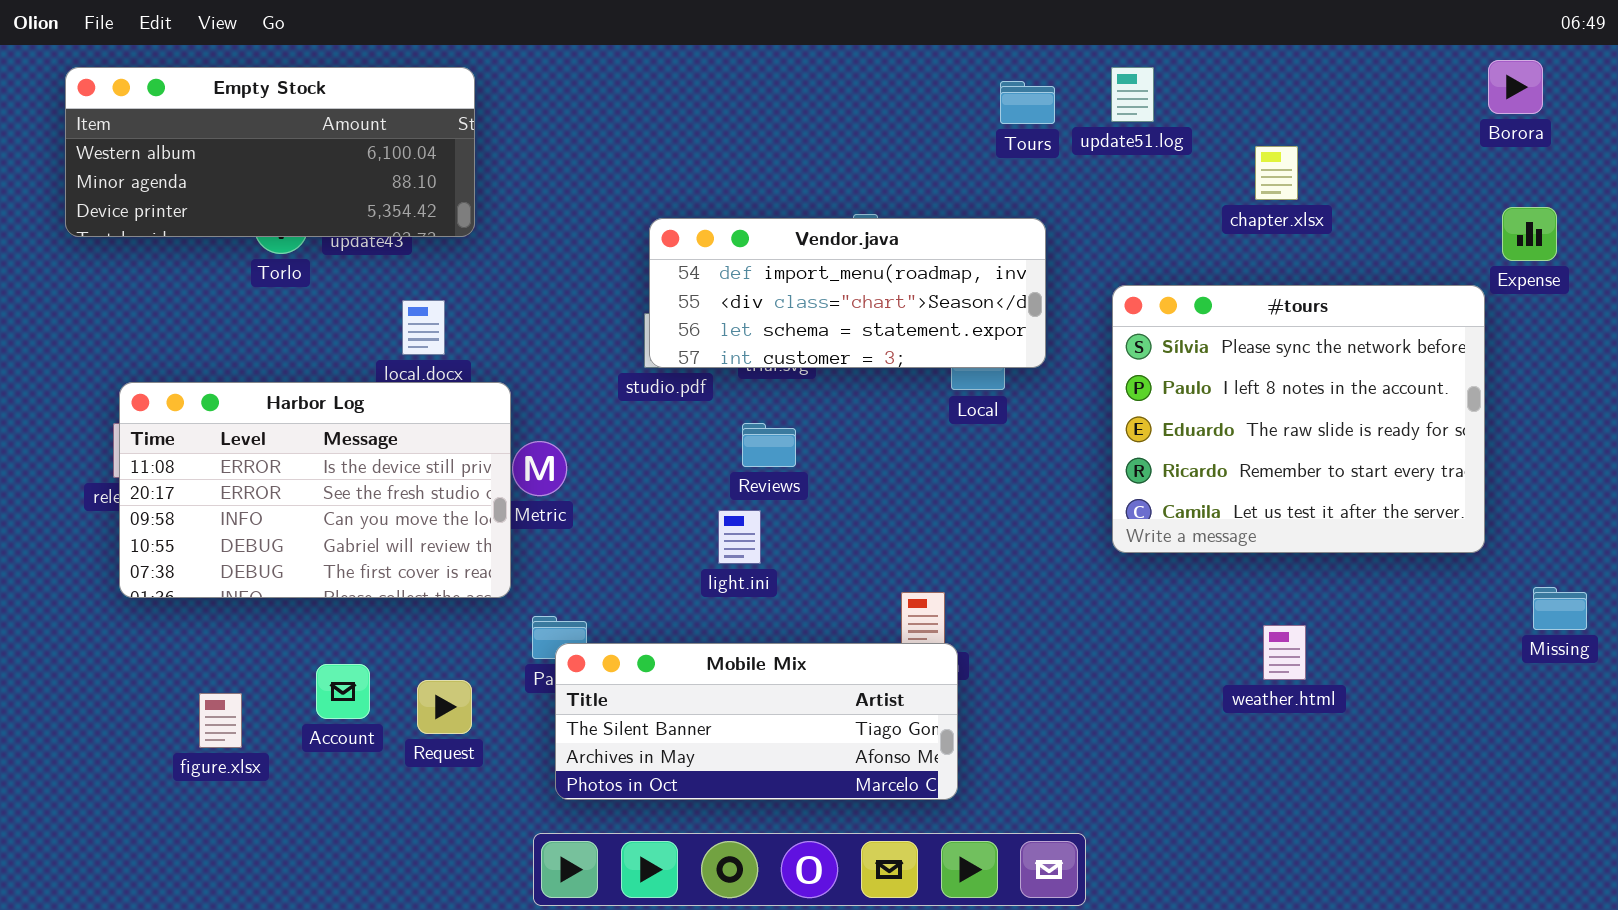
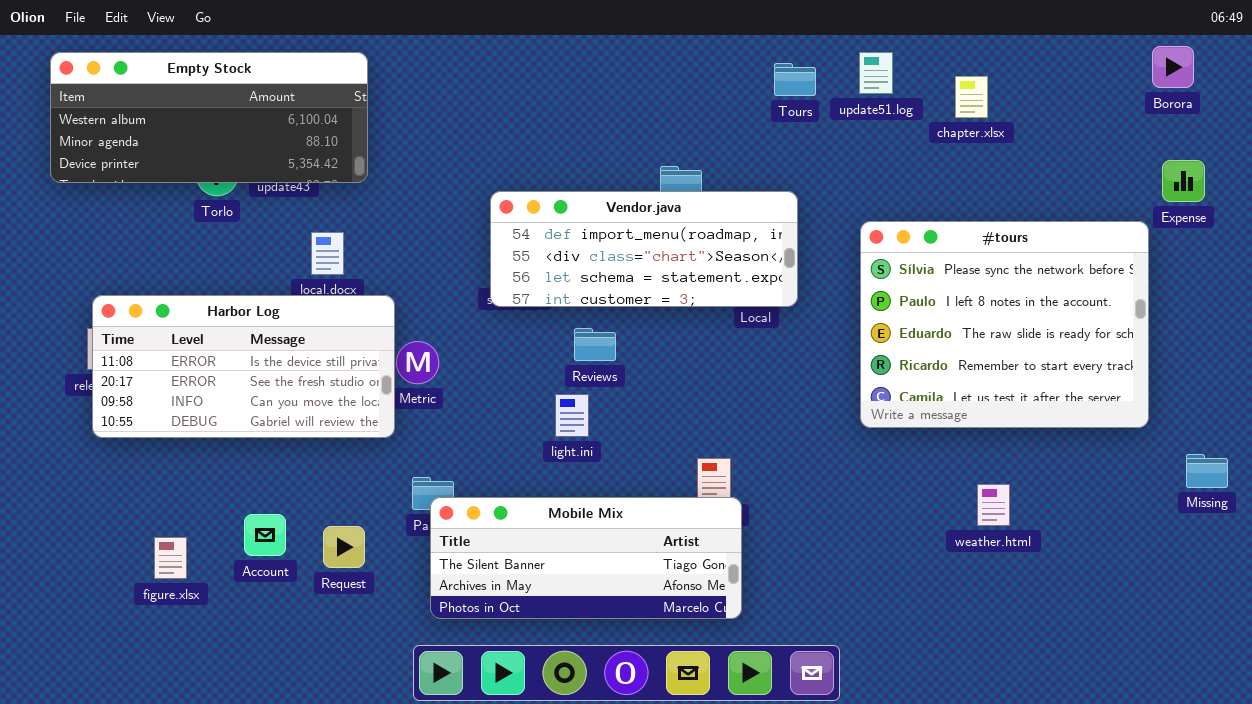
chapter.xlsx: [1255,146,1298,200] -> [955,76,988,118], moved
Vendor.java: [649,218,1046,368] -> [490,191,798,307], moved
Harbor Log: [119,382,511,598] -> [92,295,395,438], resized

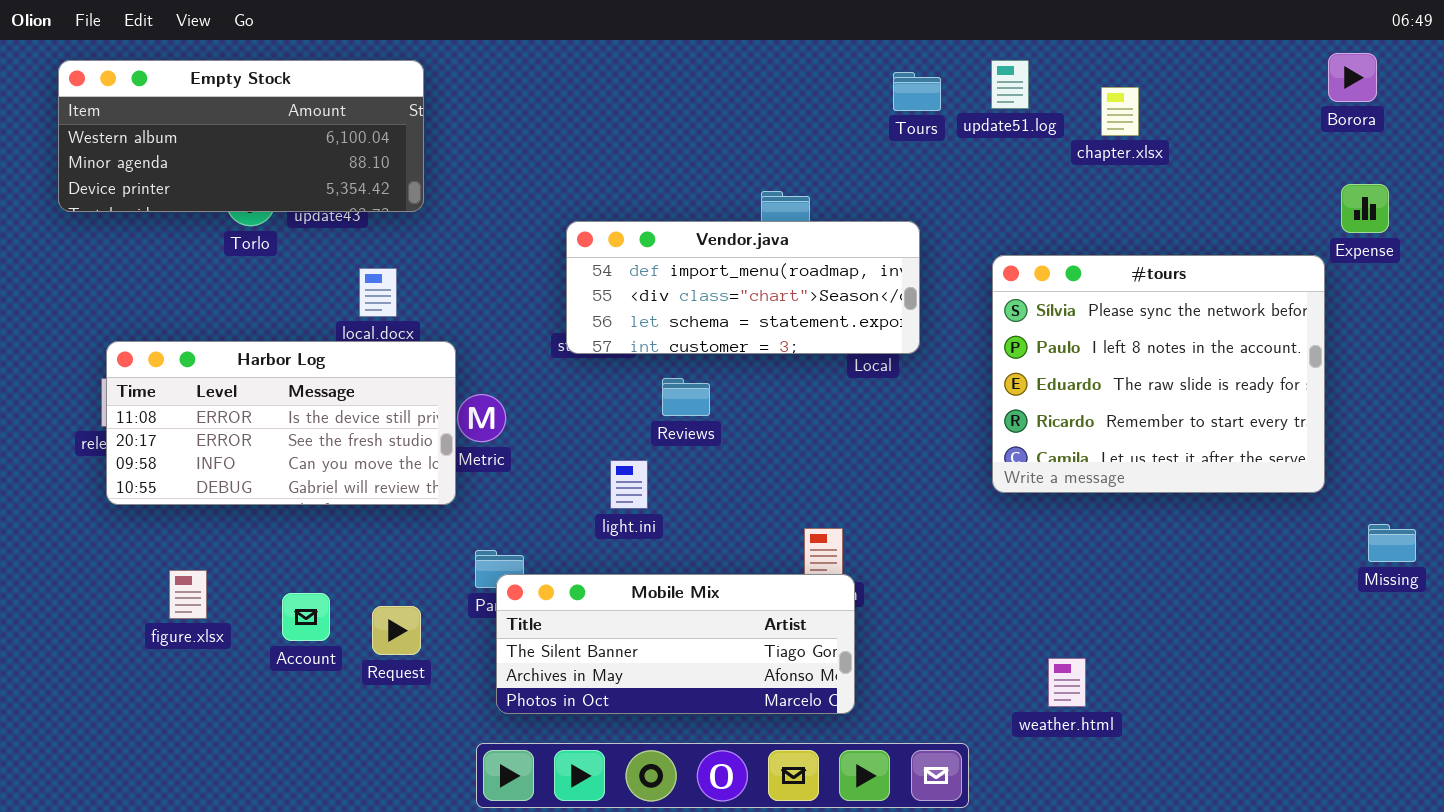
light.ini: [555,394,589,437] -> [610,460,648,509], moved
weather.html: [977,484,1010,526] -> [1048,658,1086,707], moved
figure.xlsx: [154,537,187,579] -> [169,570,207,619], moved

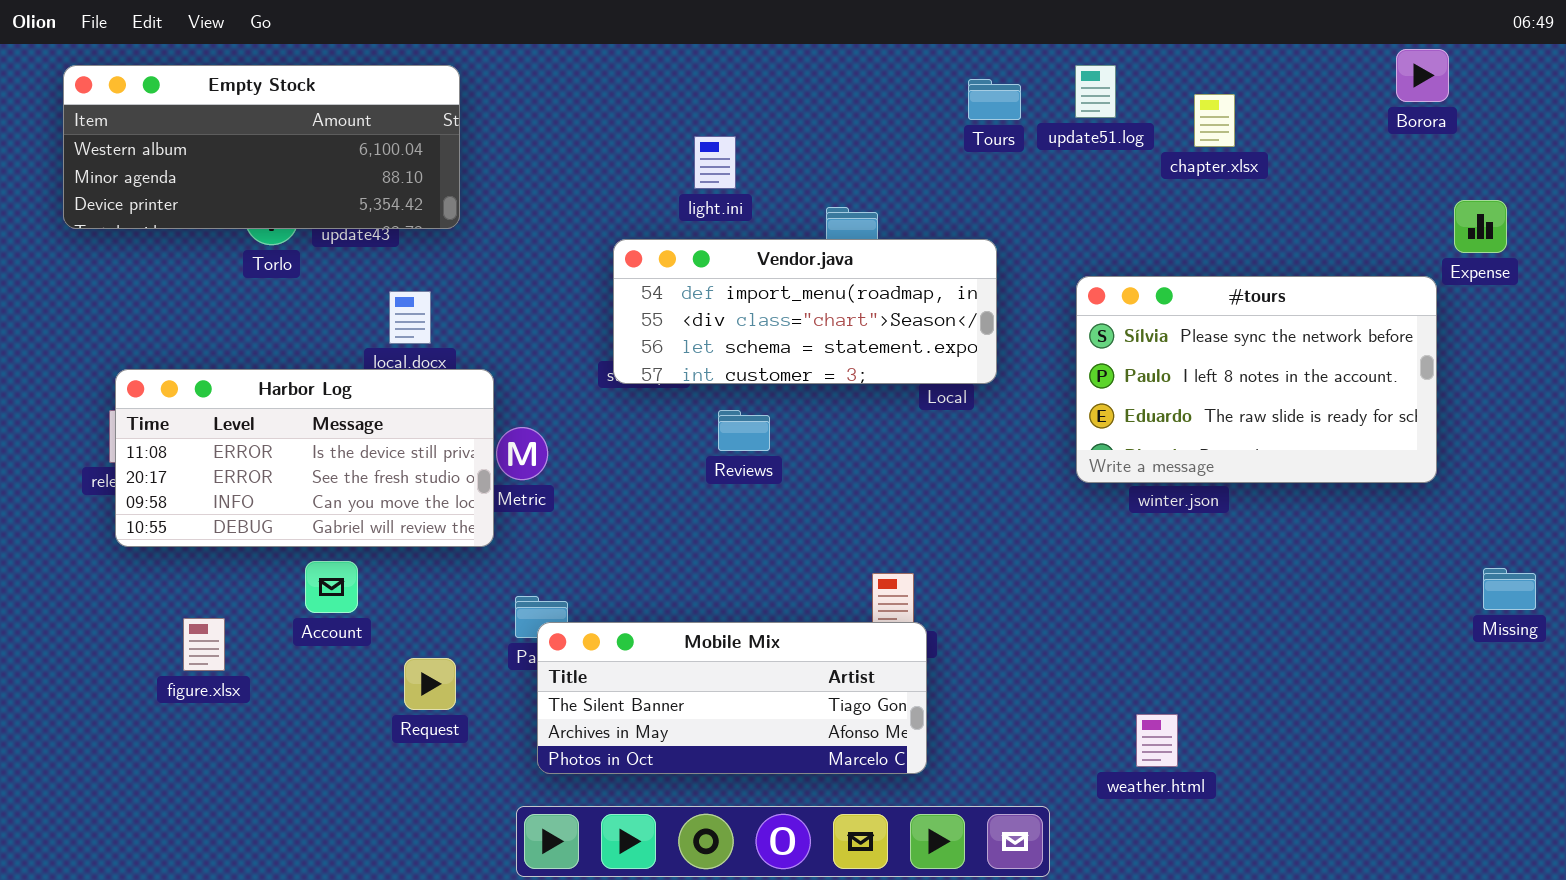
Borora: [1328,53,1377,102] -> [1396,49,1449,102], moved
#tours: [992,255,1325,493] -> [1076,276,1437,483], resized
light.ini: [610,460,648,509] -> [694,136,736,189], moved
Account: [282,593,330,641] -> [305,561,358,613], moved

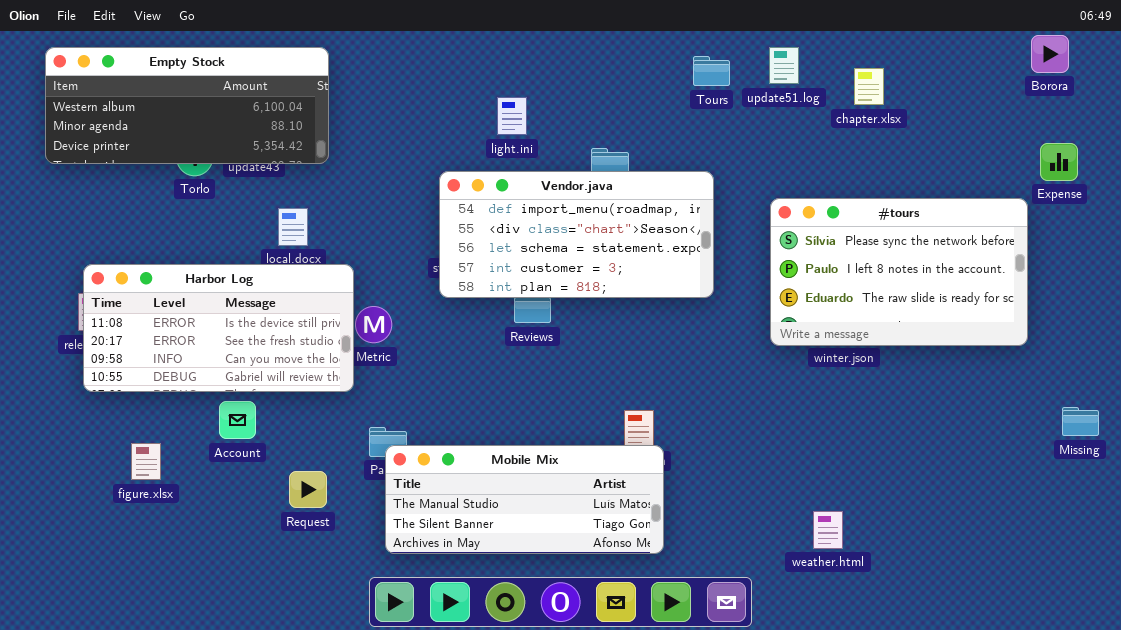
Borora: [1396,49,1449,102] -> [1031,35,1069,73], moved
Vendor.java: [613,239,997,384] -> [439,171,714,298], resized
Mobile Mix: [537,622,927,774] -> [385,445,664,554], scrolled up 1 row

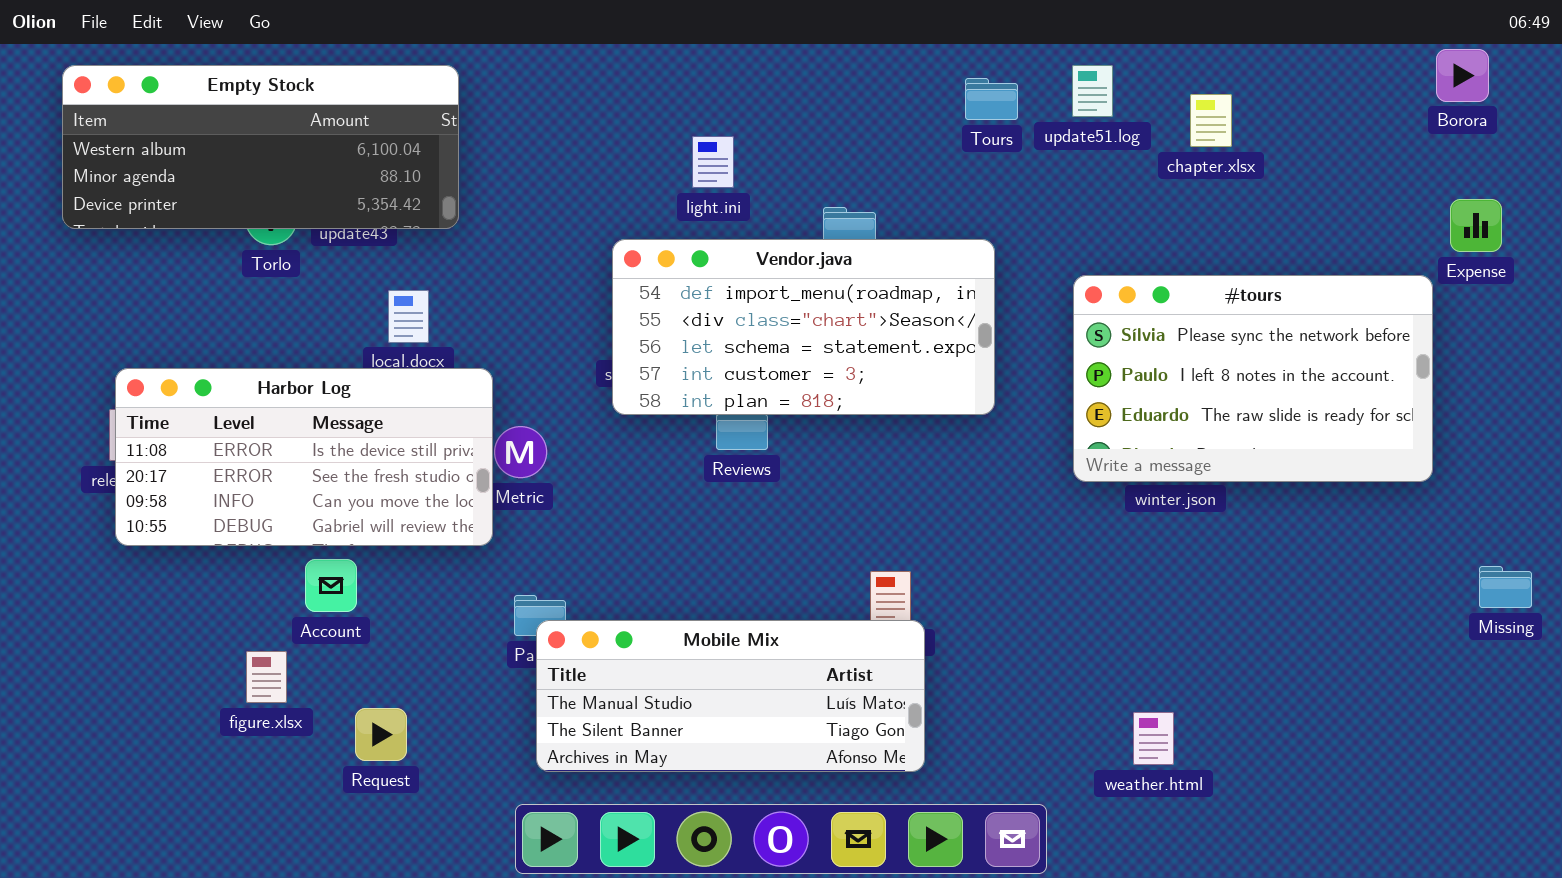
figure.xlsx: [131,443,161,480] -> [246,651,287,703], moved
Request: [289,471,327,508] -> [355,708,407,761], moved

